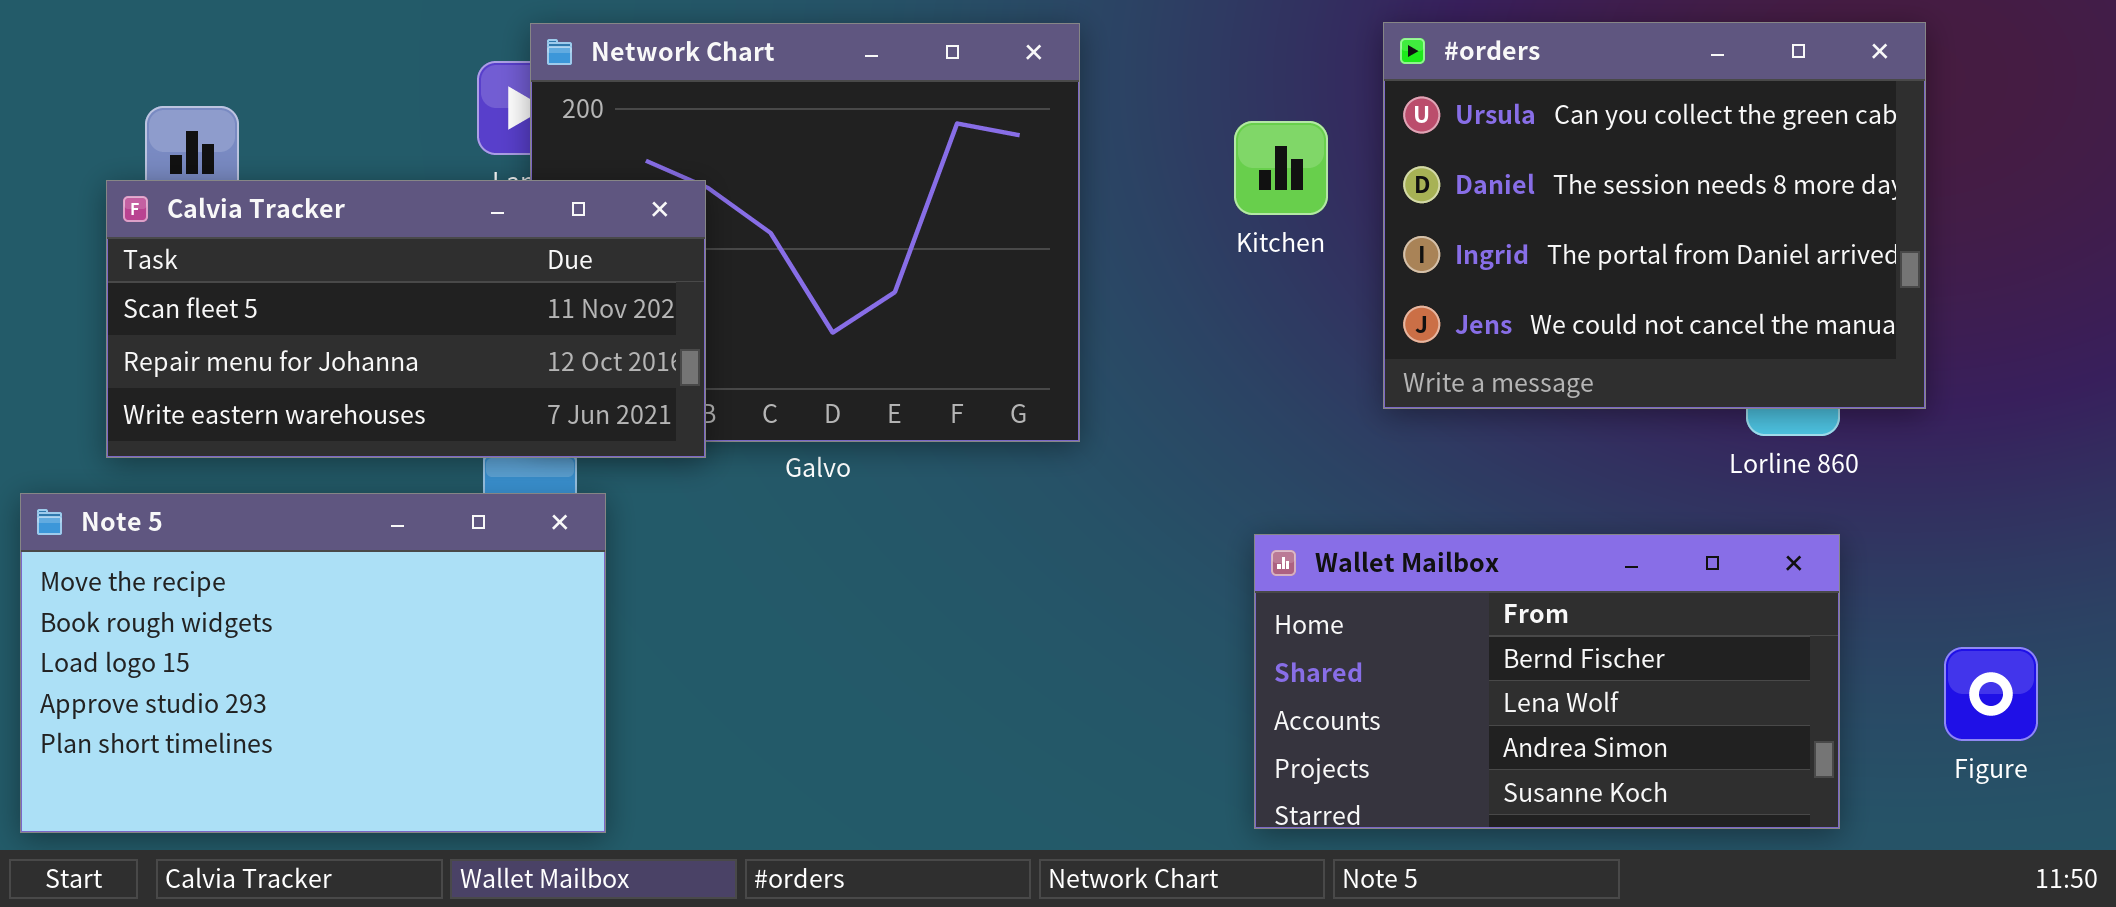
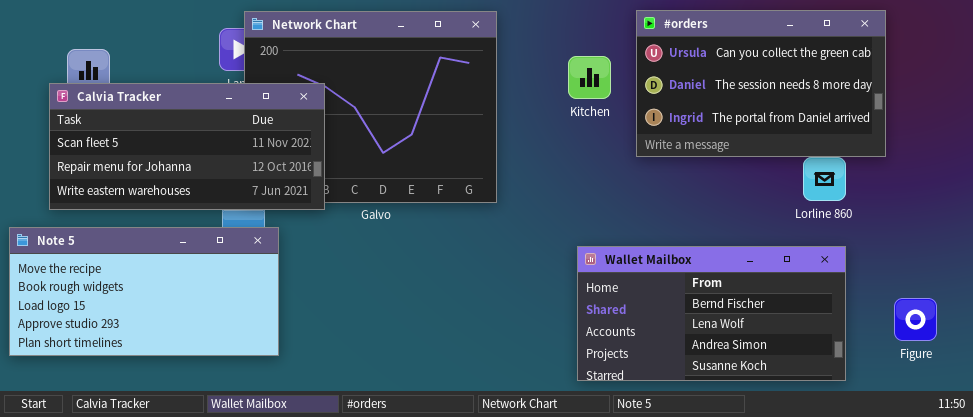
#orders: [1383,22,1926,409] -> [636,10,886,157], resized
Note 5: [20,493,606,833] -> [9,227,279,356], resized

